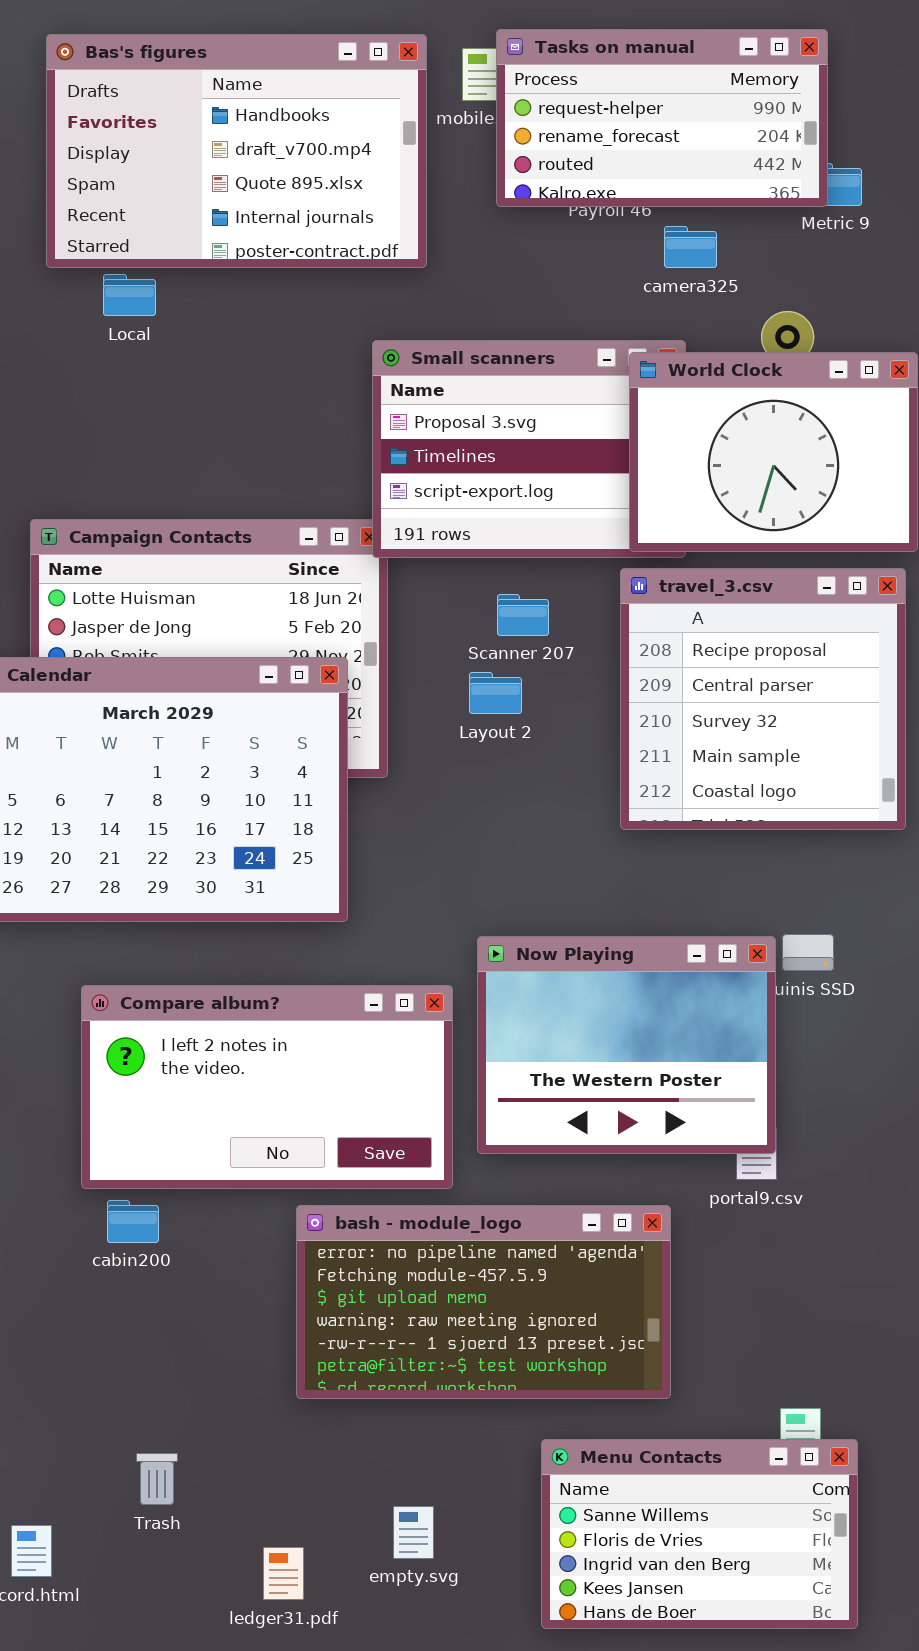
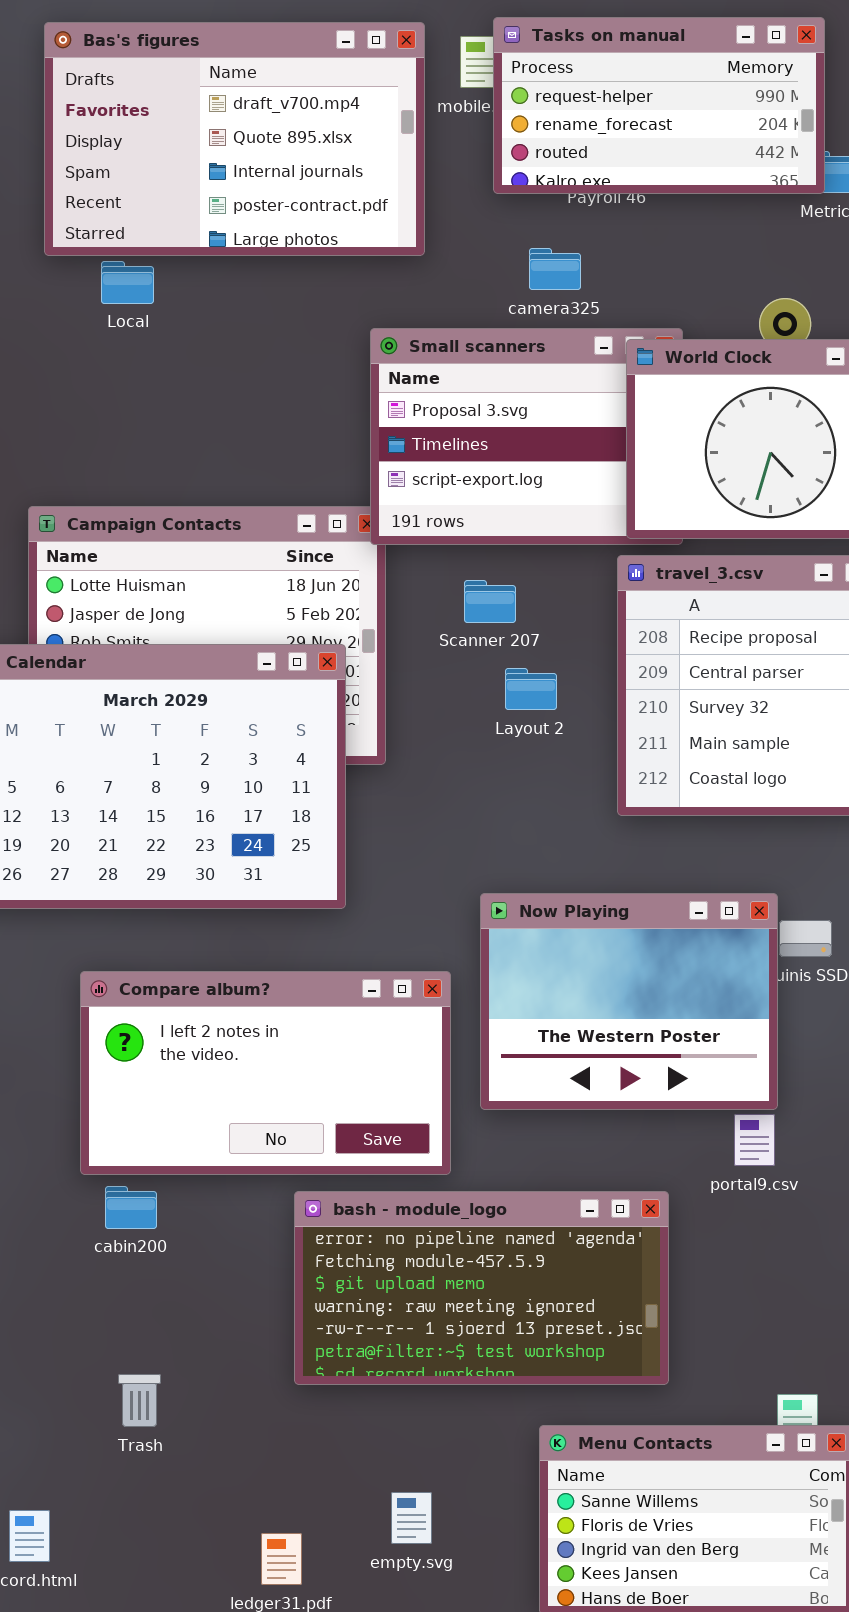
Bas's figures: [46,34,427,268] -> [44,22,425,256], scrolled down 1 row
camera325: [664,226,717,268] -> [529,248,581,290], moved
Scanner 207: [497,594,549,636] -> [464,580,516,623], moved
Layout 2: [469,672,522,714] -> [505,668,557,710], moved
Now Playing: [477,936,776,1154] -> [480,893,778,1110], moved
Trash: [136,1453,178,1505] -> [118,1374,161,1427], moved

